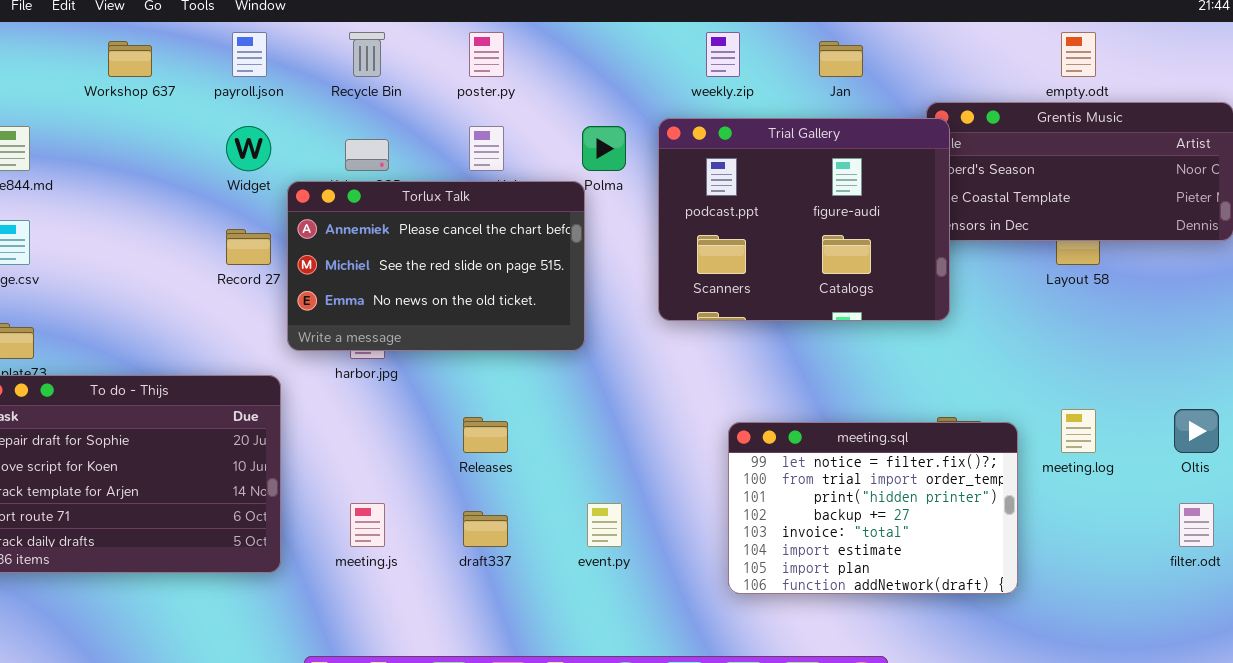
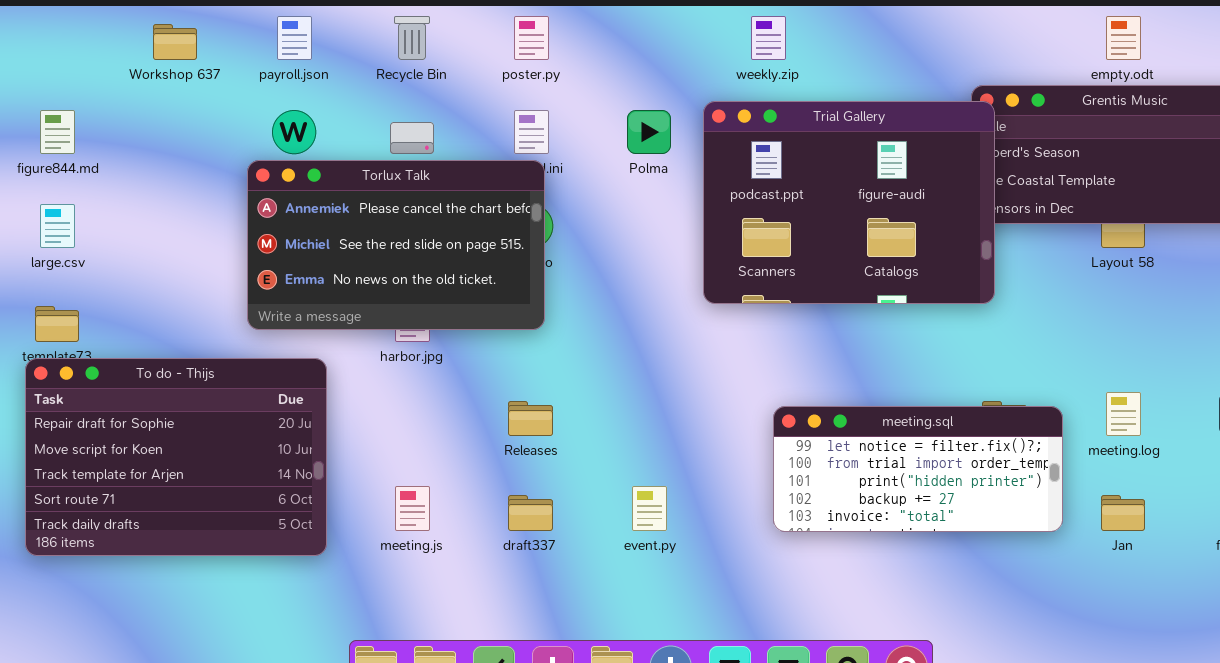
Jan: [819,41,863,77] -> [1101,495,1145,531], moved
Torlux Talk: [287,181,585,351] -> [247,160,545,330], moved
meeting.sql: [728,422,1018,594] -> [773,406,1063,532], resized

